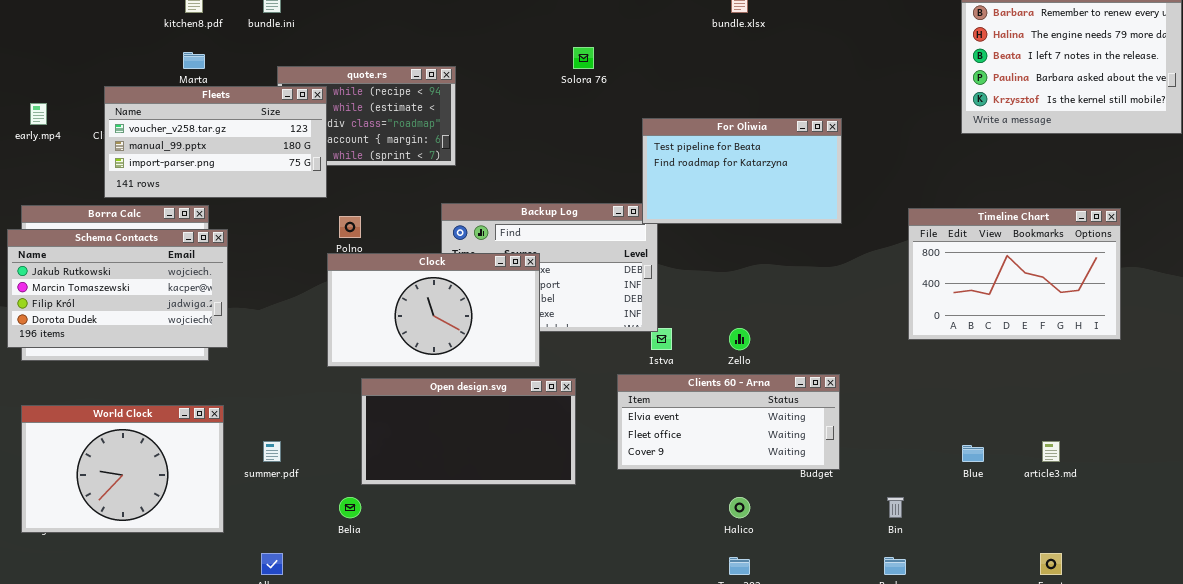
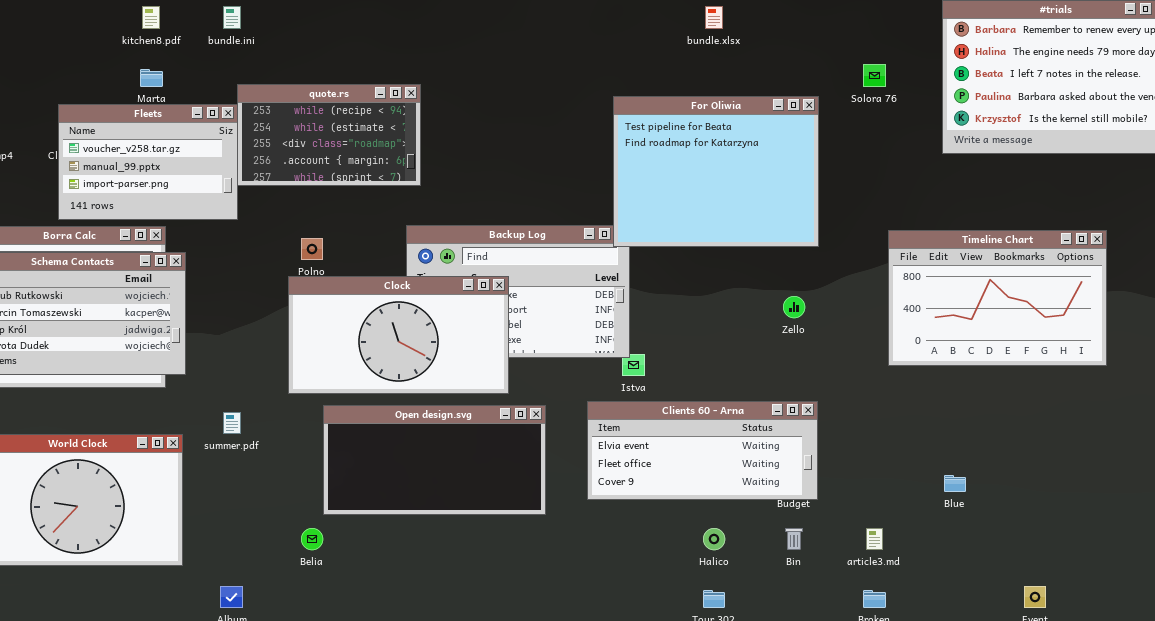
Solora 76: [573,47,594,69] -> [863,64,886,87], moved
Fleets: [104,86,327,198] -> [58,104,238,220], resized
For Oliwia: [642,118,842,224] -> [613,96,819,247], resized
Zello: [729,328,750,350] -> [783,296,805,318], moved
summer.pdf: [263,441,281,462] -> [223,412,241,434], moved
article3.md: [1042,441,1060,462] -> [866,528,883,550], moved
Bin: [887,497,904,518] -> [785,528,803,550], moved

